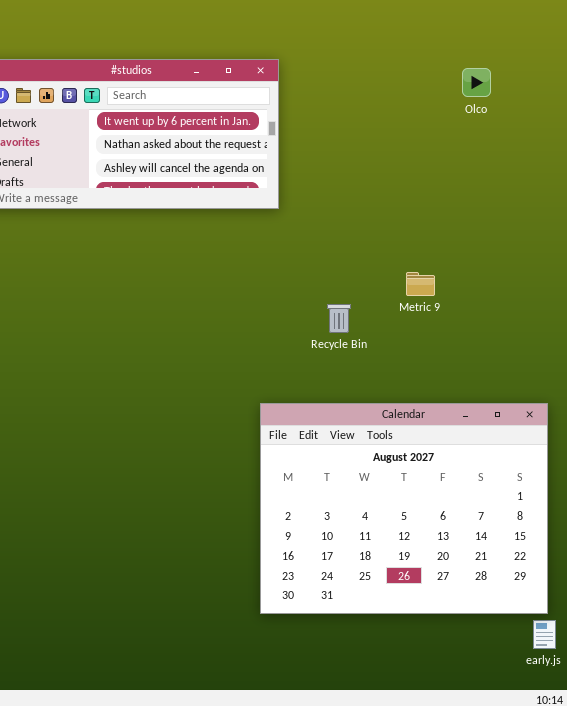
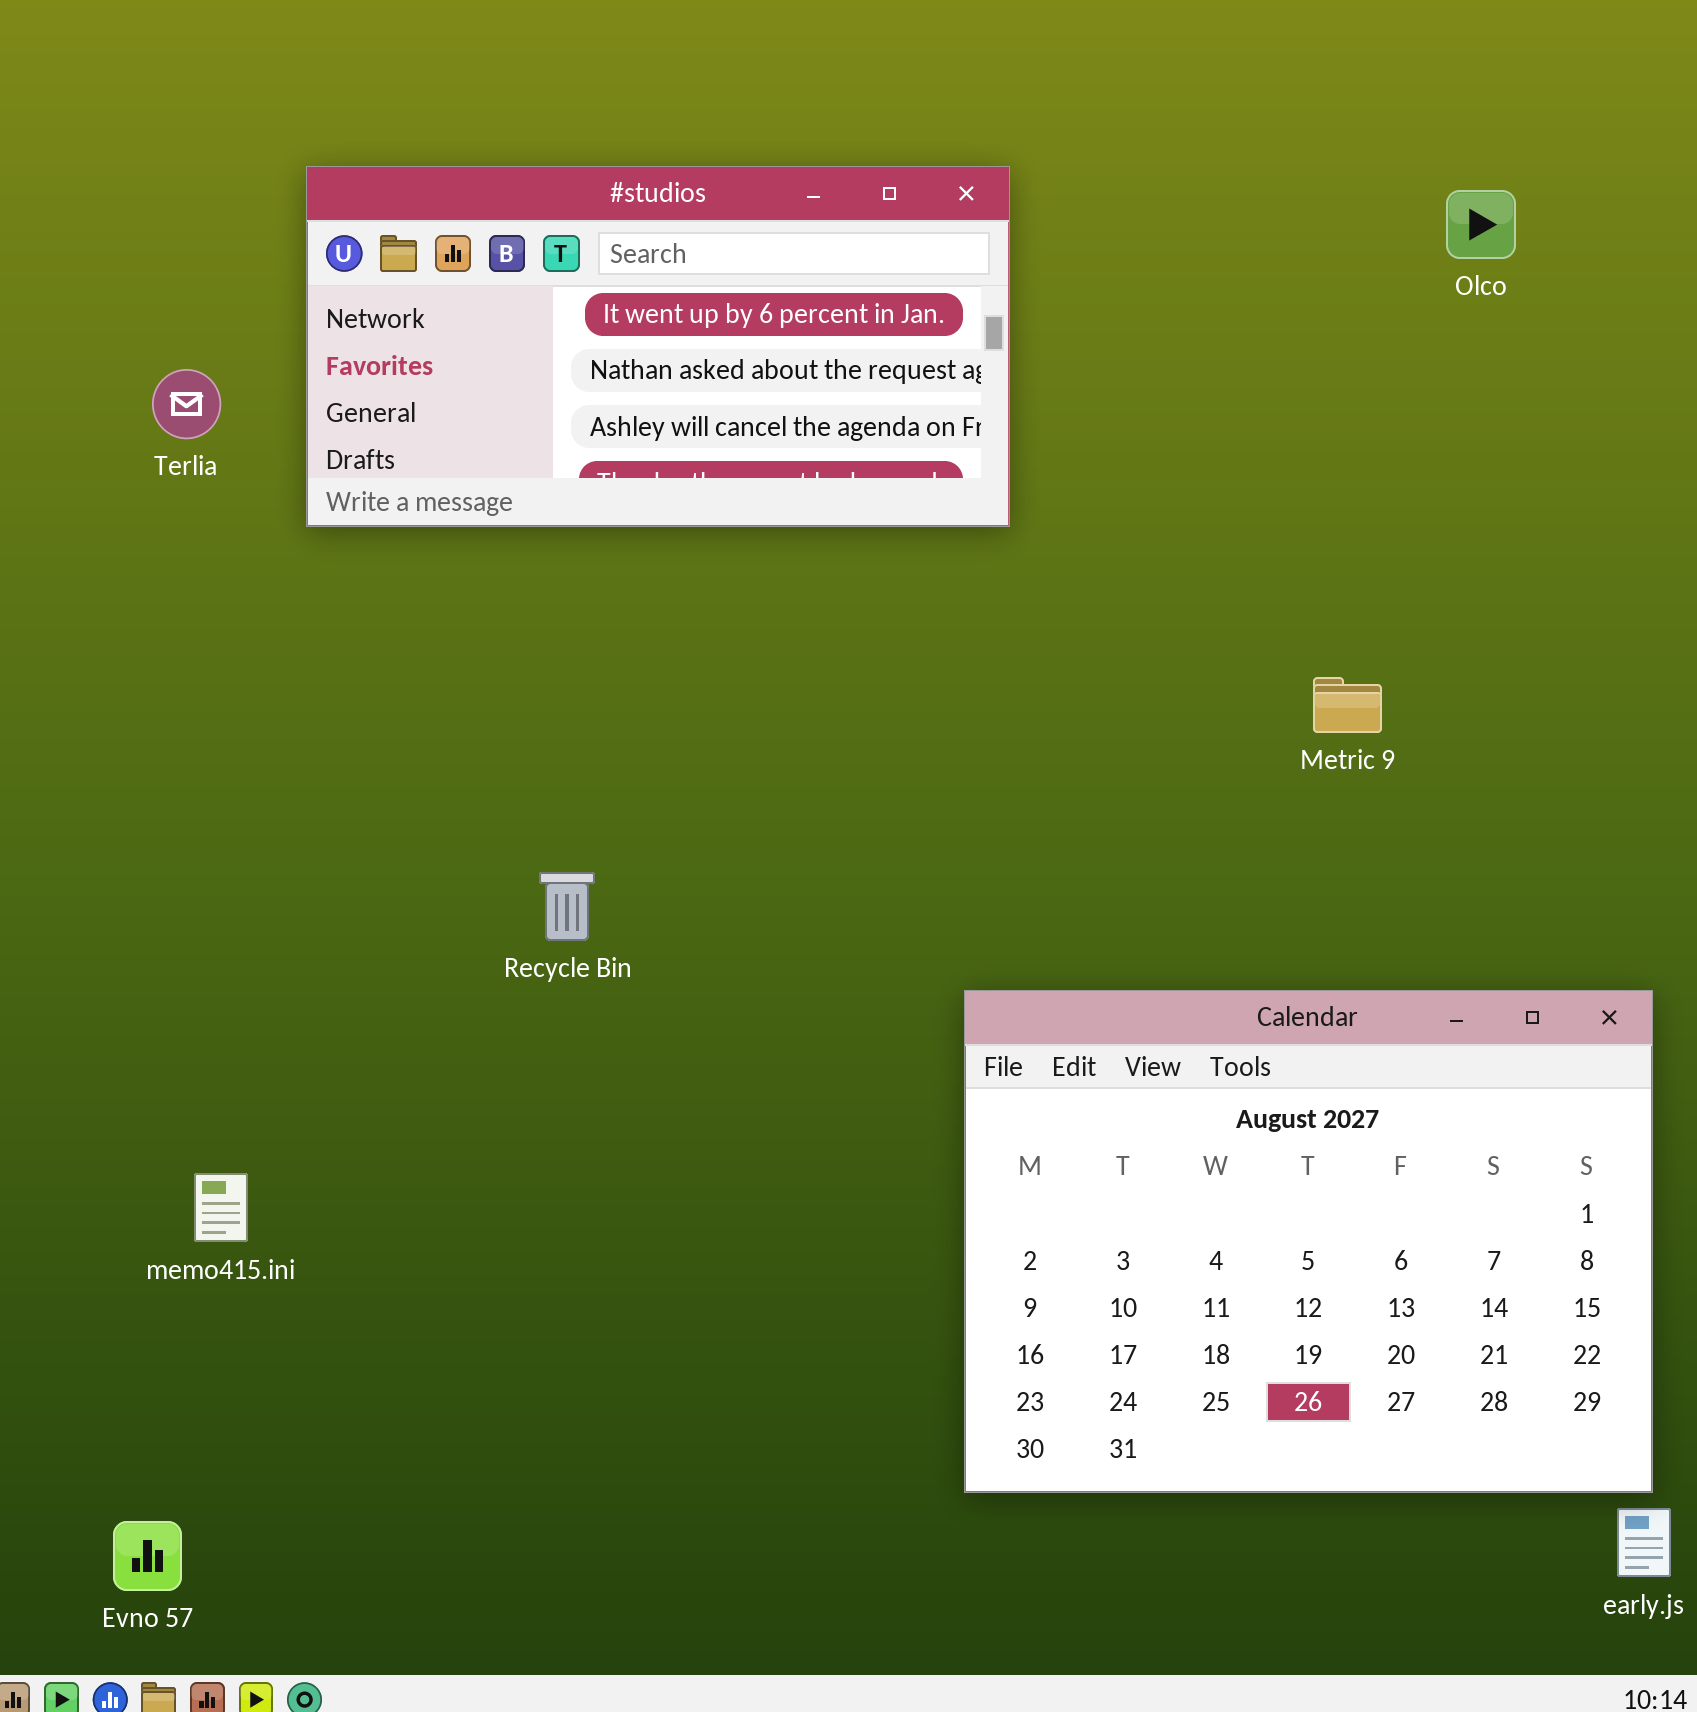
Recycle Bin: [327,304,351,333] -> [539,872,595,941], moved

